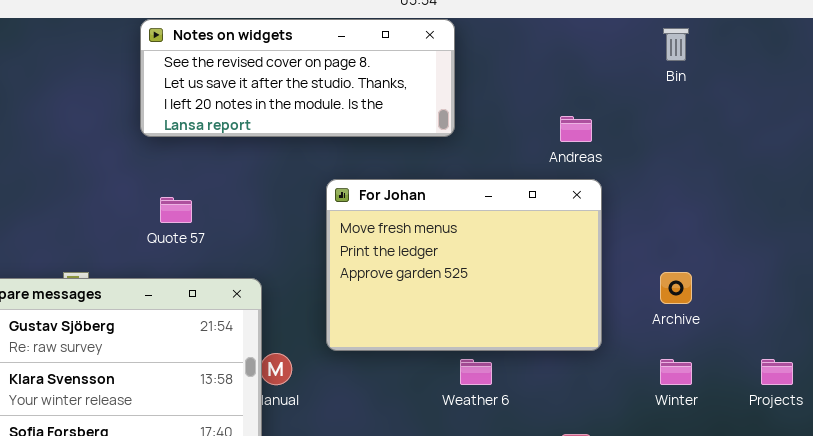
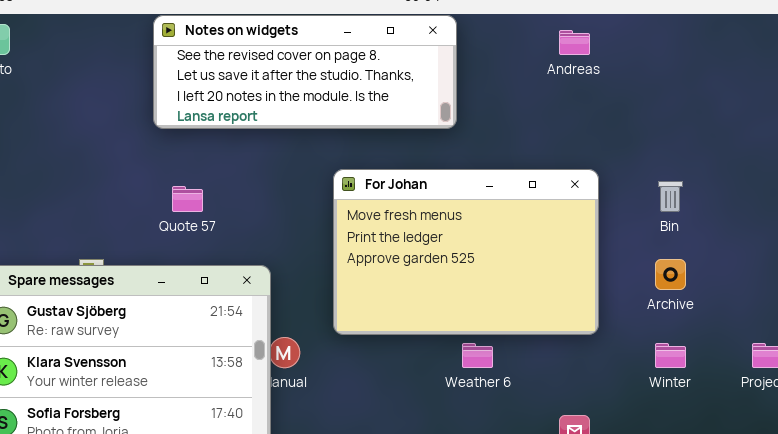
Bin: [663,28,689,61] -> [658,181,683,212], moved
Andreas: [560,116,592,142] -> [559,30,590,55], moved

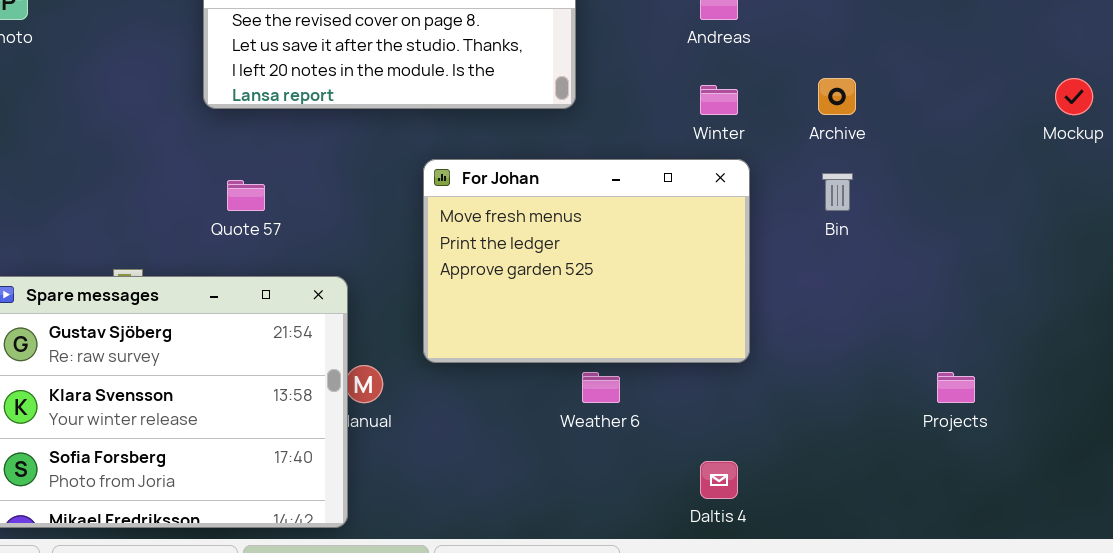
Archive: [655,259,686,290] -> [818,78,856,115], moved
Winter: [655,343,686,368] -> [700,85,738,115], moved

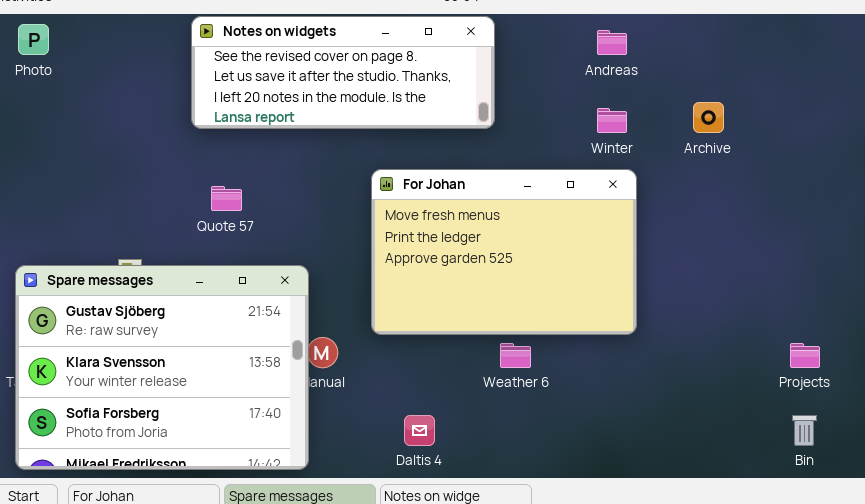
Bin: [822,173,853,211] -> [792,415,817,446], moved
Daltis 4: [700,461,738,499] -> [404,415,435,446], moved

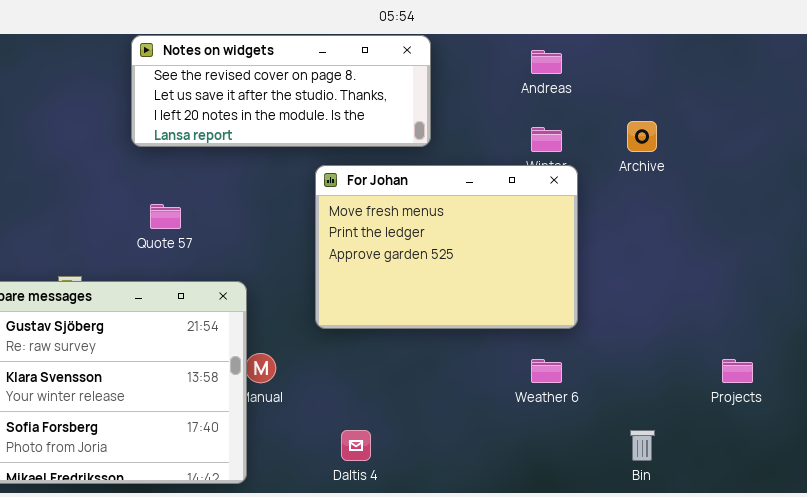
For Johan: [371,169,637,335] -> [315,165,578,329], moved
Weather 6: [500,343,531,368] -> [531,359,562,383], moved
Bin: [792,415,817,446] -> [630,430,655,461], moved

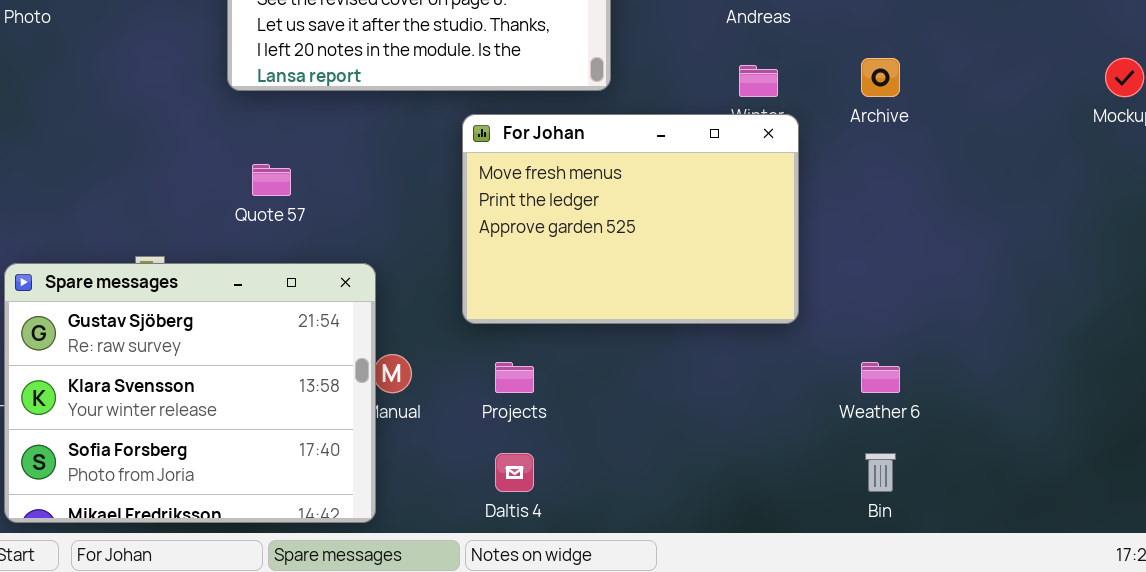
Weather 6: [531,359,562,383] -> [861,362,900,393], moved
Projects: [722,359,753,383] -> [495,362,534,393], moved

